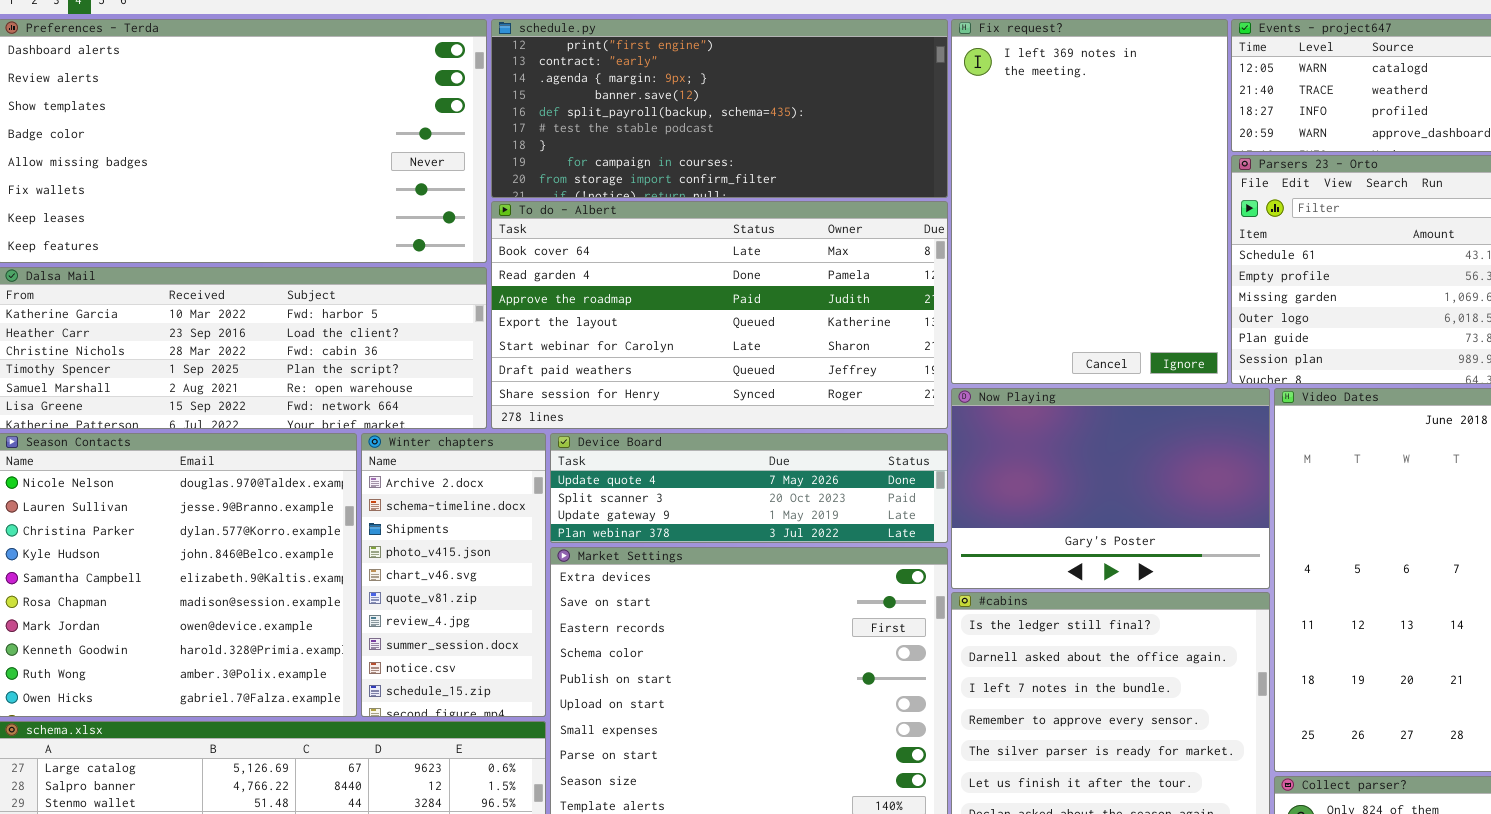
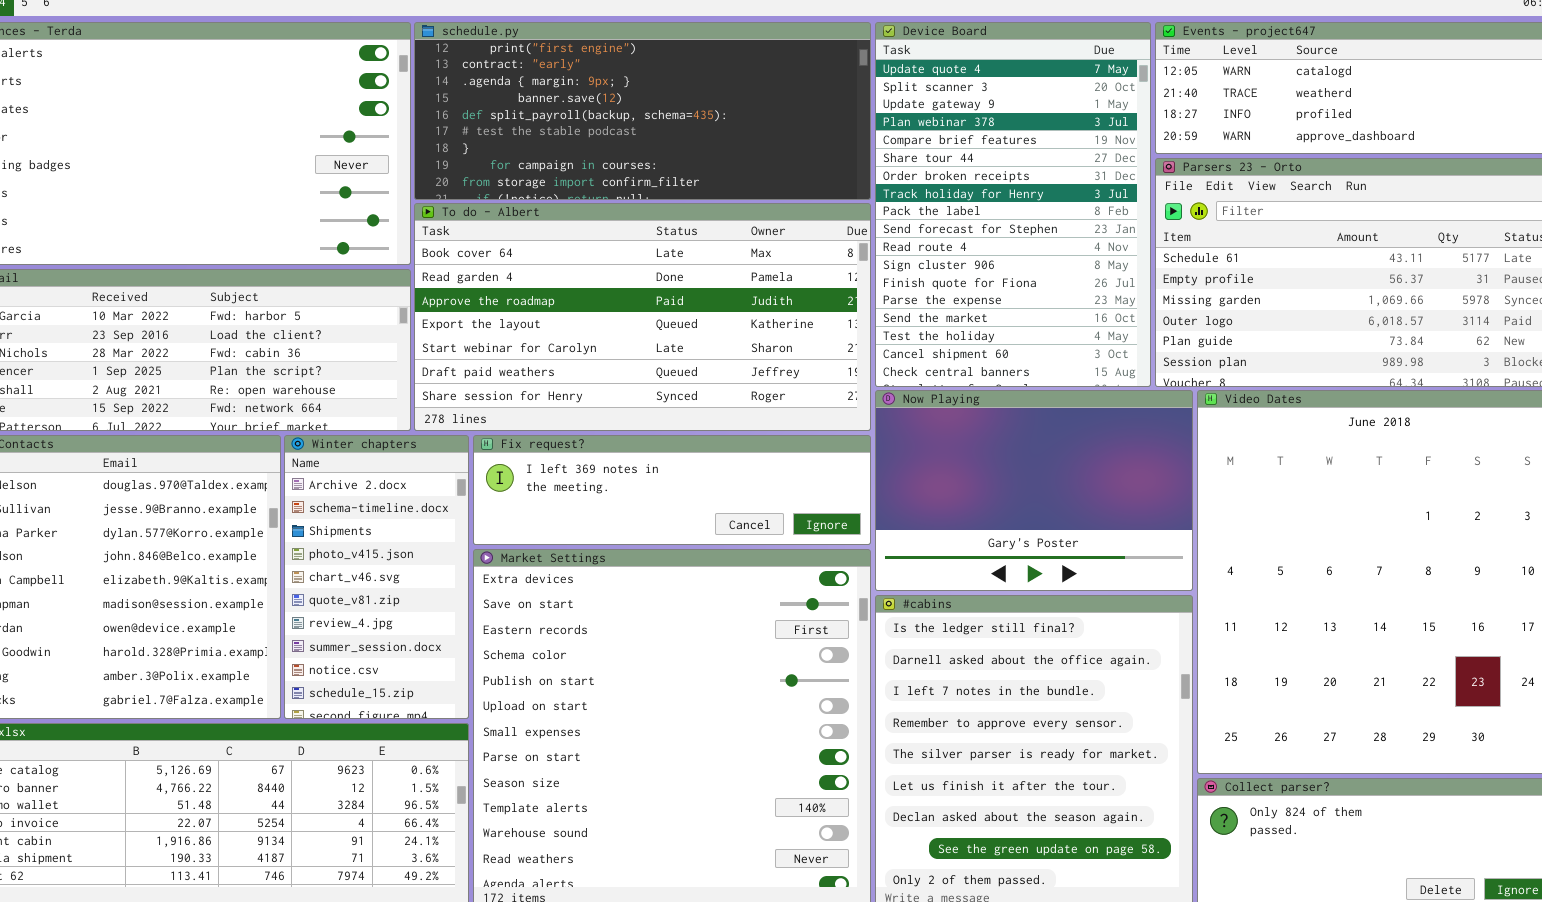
Fix request?: [951,19,1228,384] -> [473,435,871,545], moved, resized
Device Board: [550,433,948,543] -> [875,22,1151,387], moved, resized

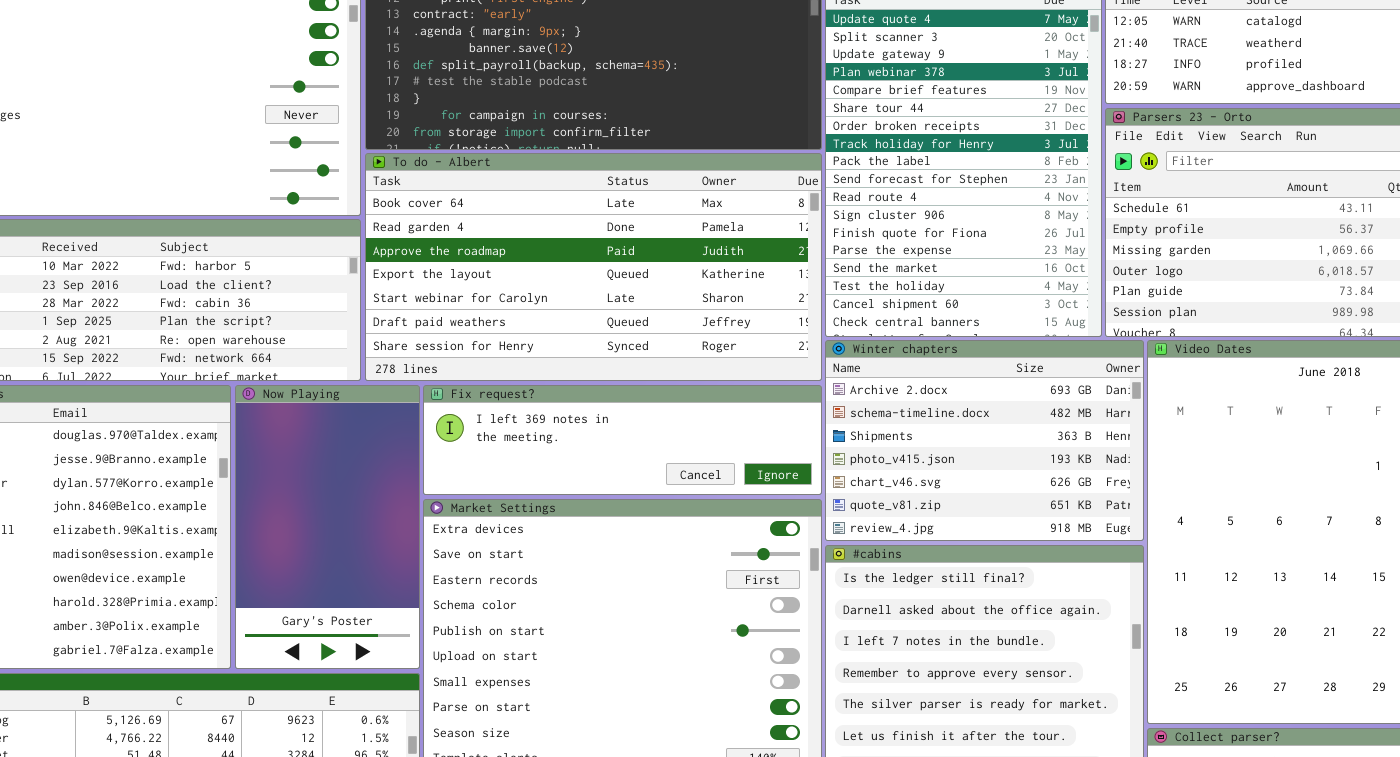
Now Playing: [875,390,1193,591] -> [235,385,420,669], moved, resized
Winter chapters: [284,435,469,719] -> [825,340,1144,541], moved, resized

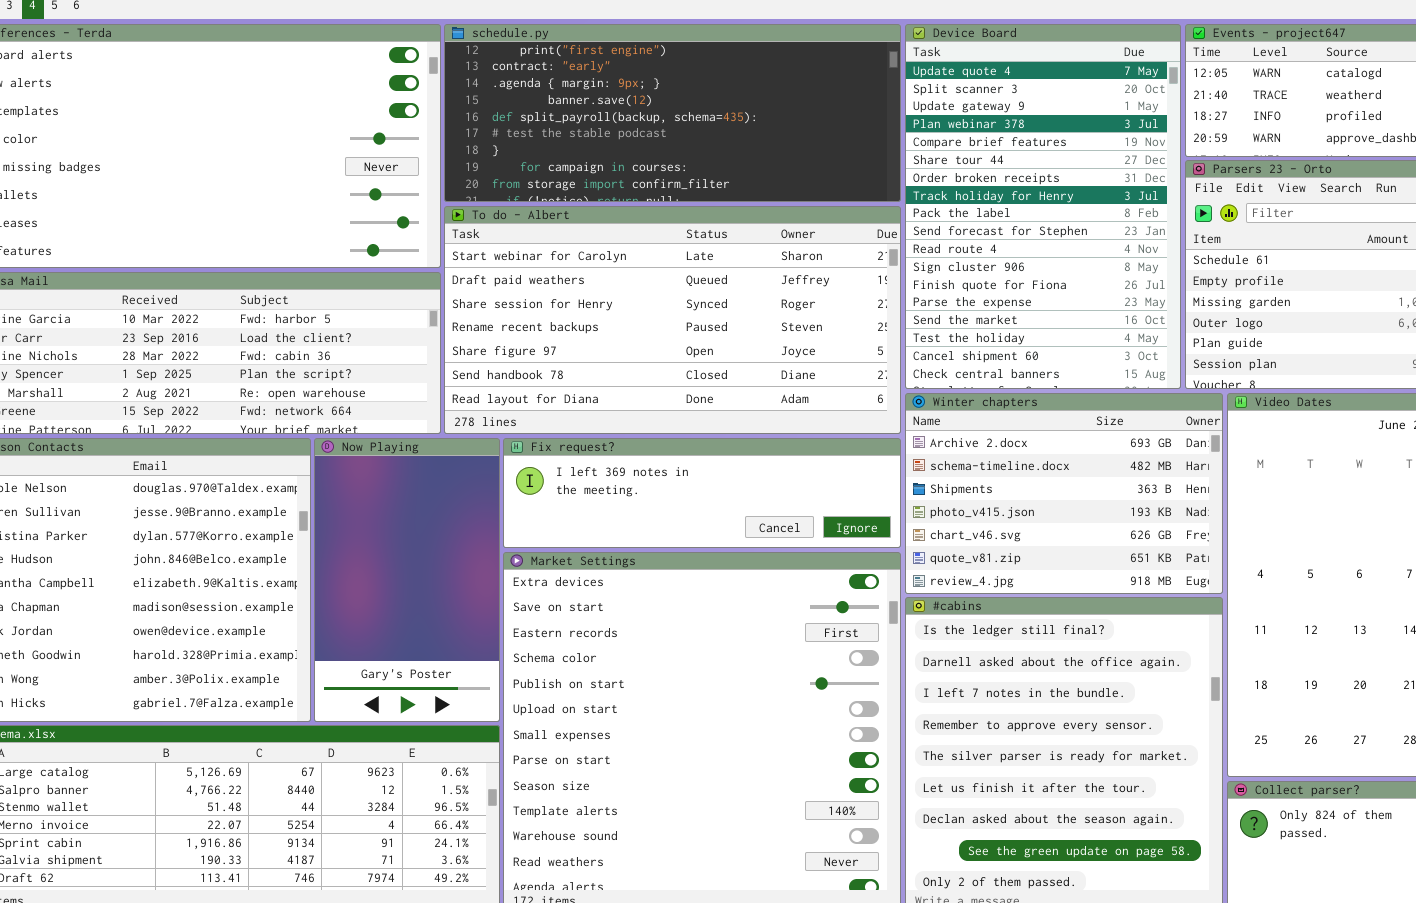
To do - Albert: [365,153,822,381] -> [444,206,901,434], scrolled down 4 rows

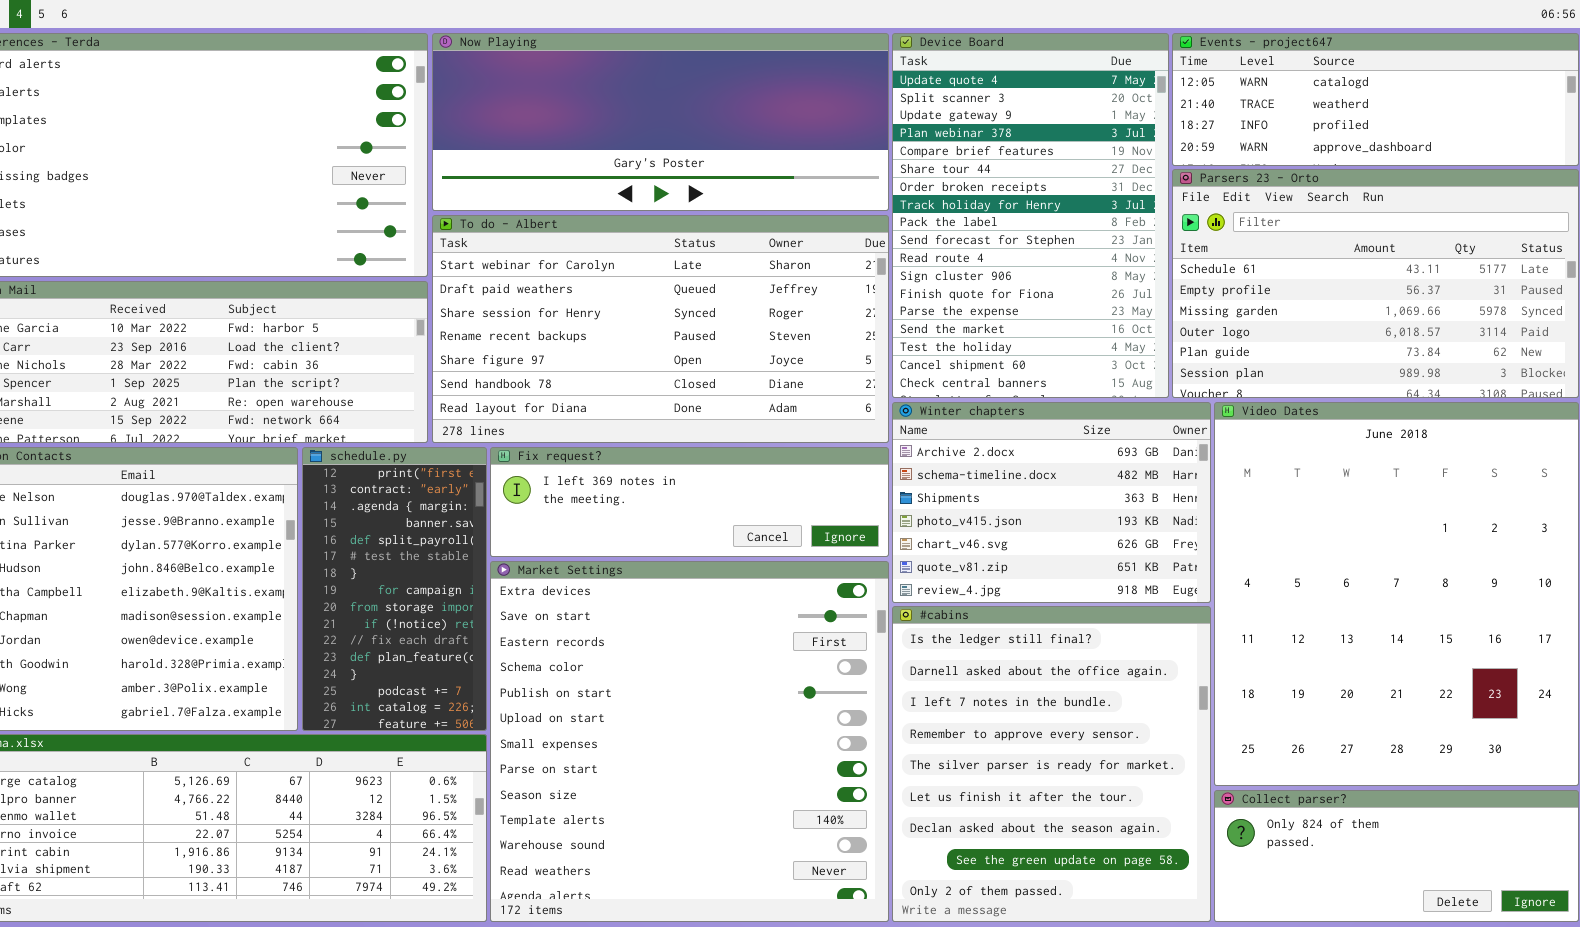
schedule.py: [444,24,901,202] -> [302,447,487,731], moved, resized
Now Playing: [314,438,500,722] -> [432,33,889,211], moved, resized

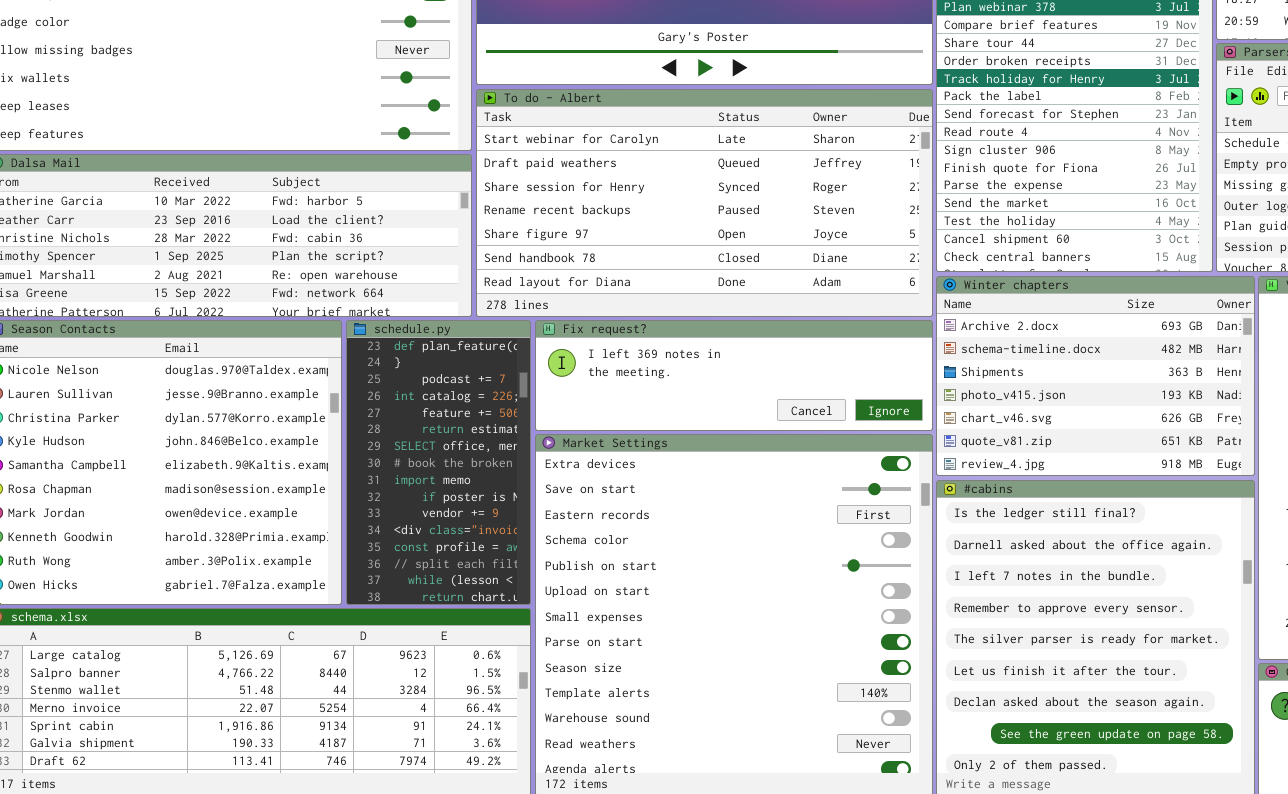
schedule.py: [302,447,487,731] -> [346,320,531,605], scrolled down 11 rows

